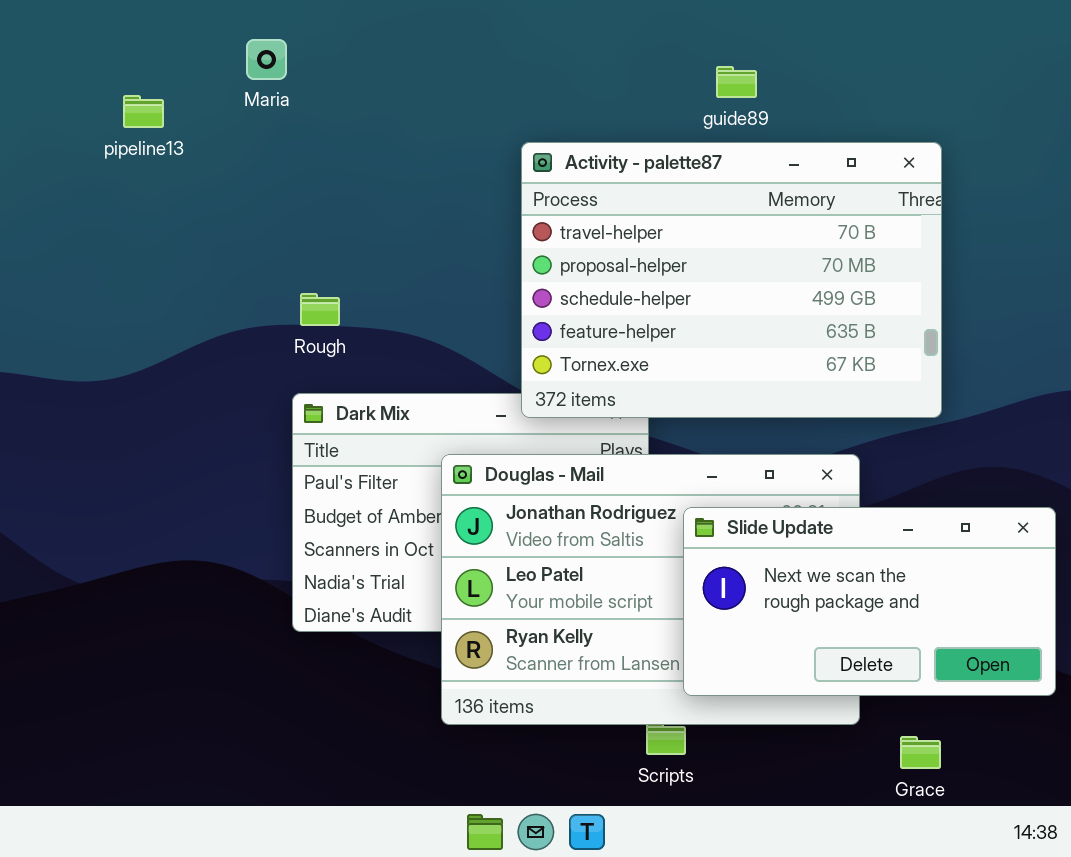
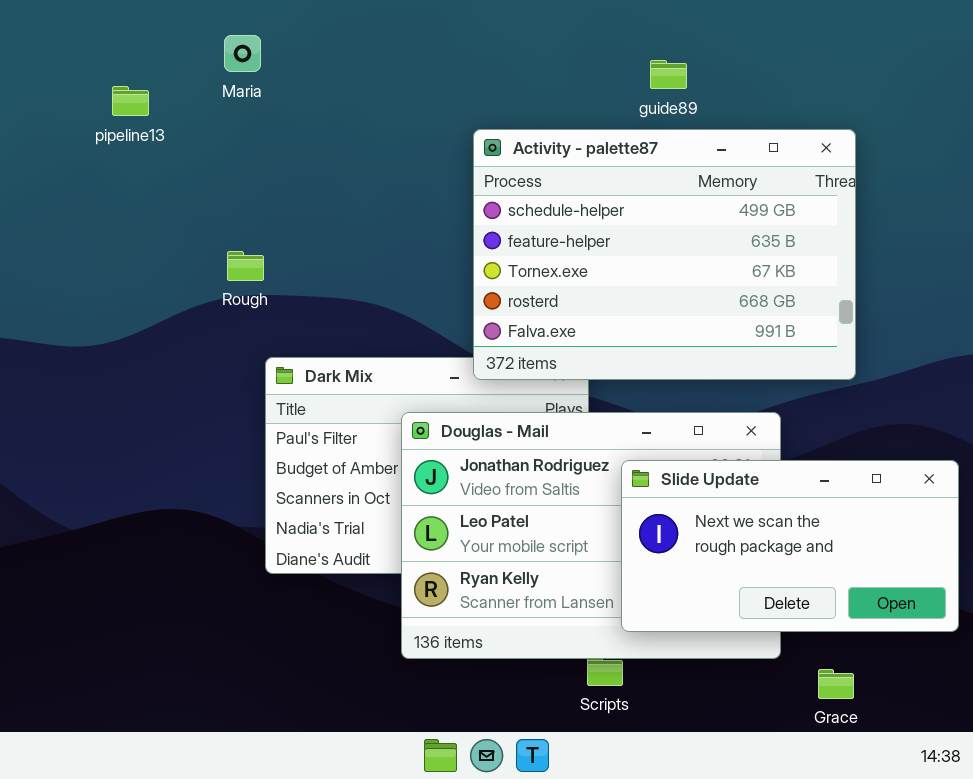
Activity - palette87: [521,142,942,418] -> [473,129,856,380], scrolled down 2 rows
Rough: [300,293,340,326] -> [227,251,264,281], moved

